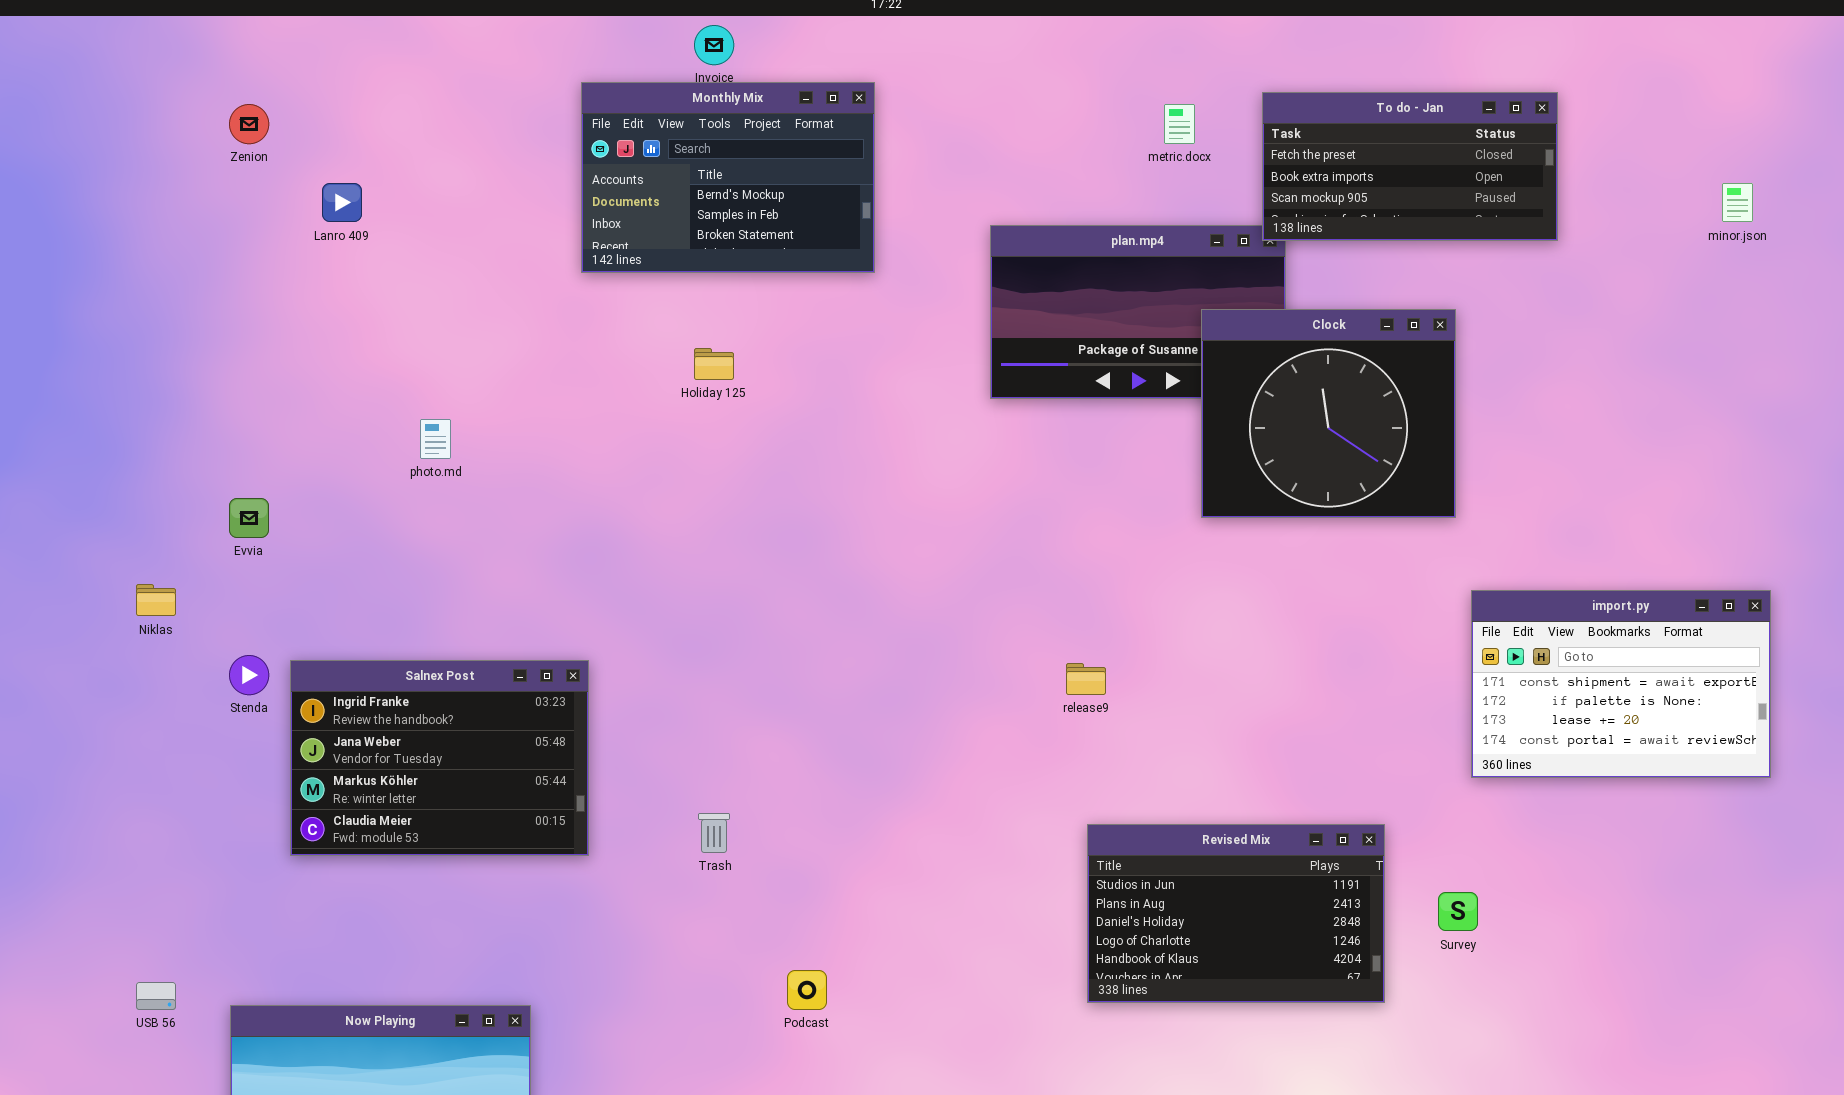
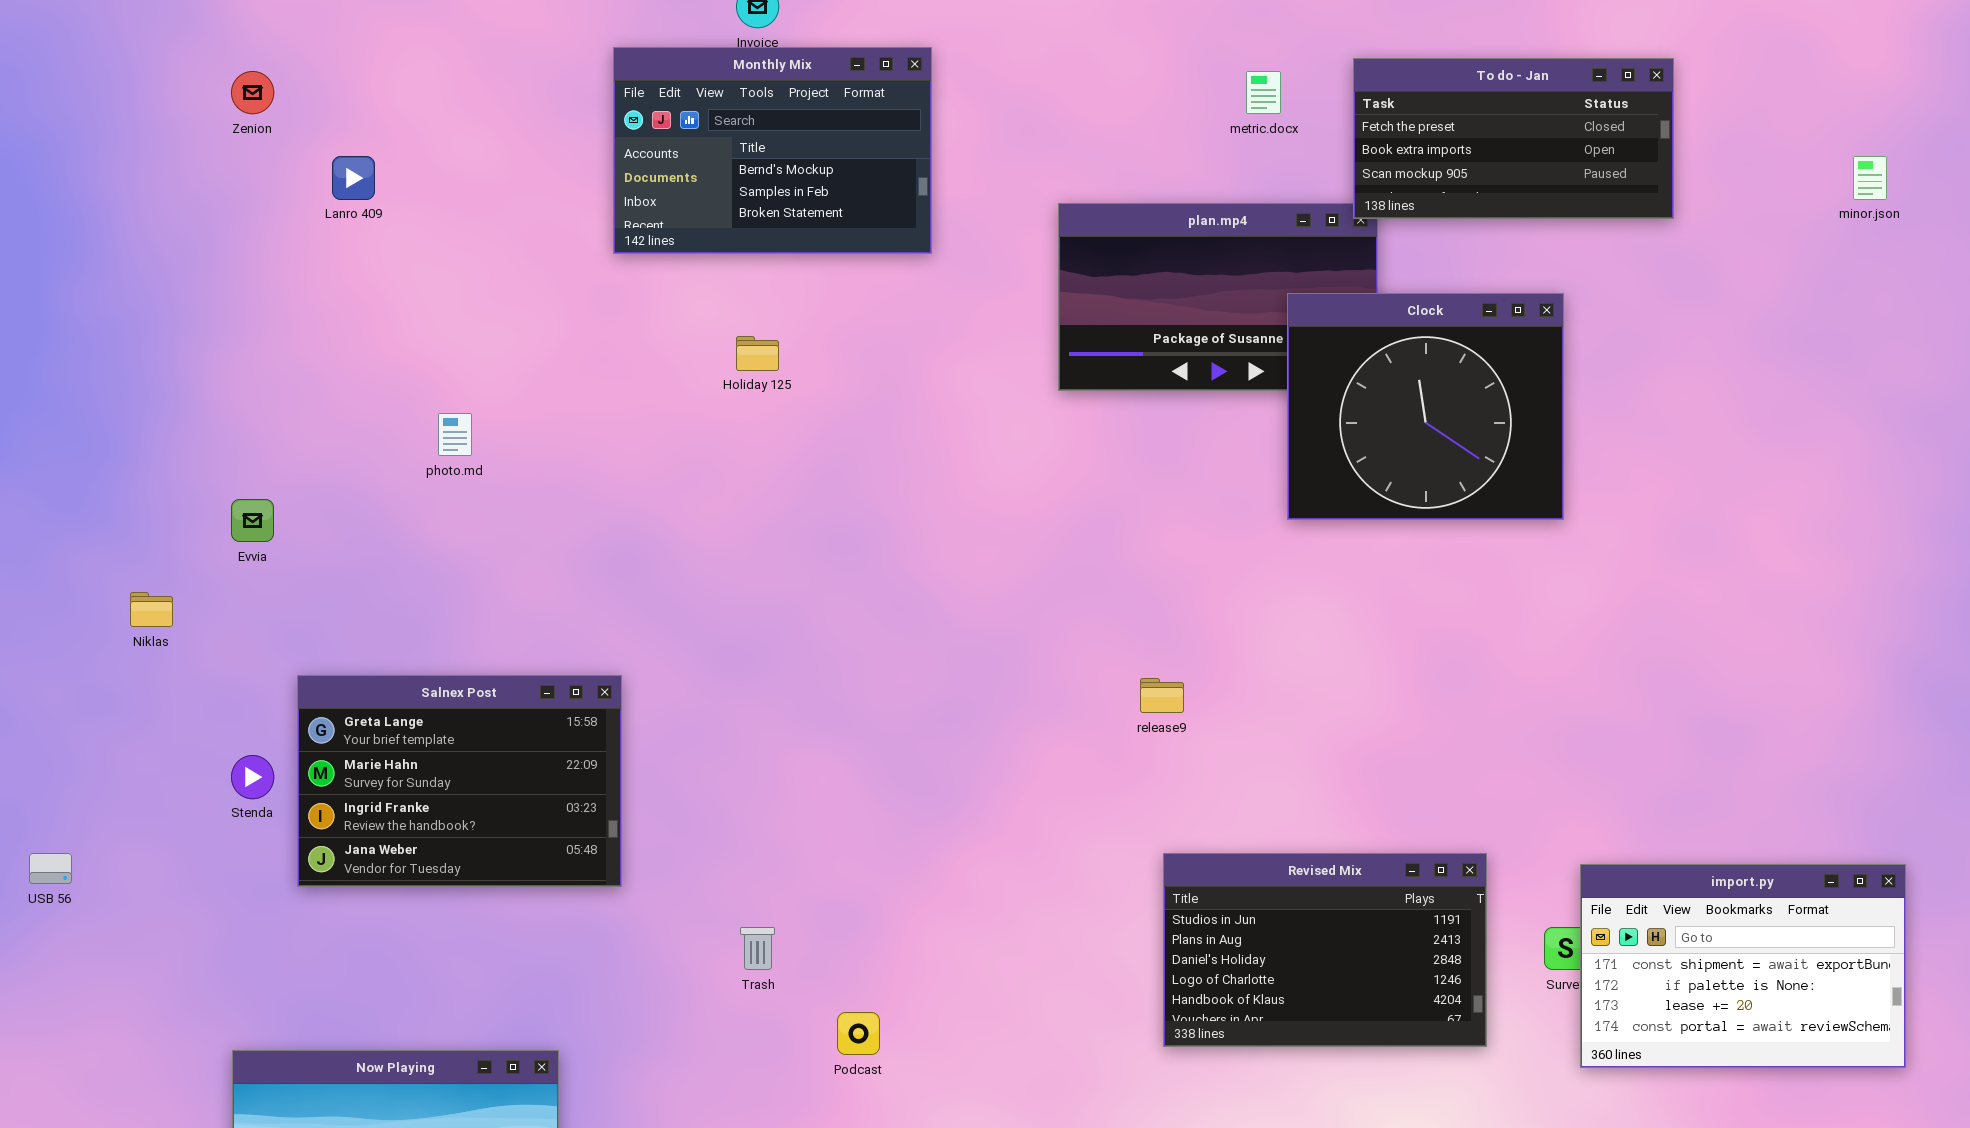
import.py: [1471,590,1771,778] -> [1580,864,1906,1068], moved
Stenda: [229,655,269,695] -> [231,755,274,799], moved
Salnex Post: [290,660,589,856] -> [297,675,622,887], scrolled up 2 rows
Trash: [698,813,730,853] -> [740,927,775,970], moved
USB 56: [136,982,176,1010] -> [29,853,72,884], moved

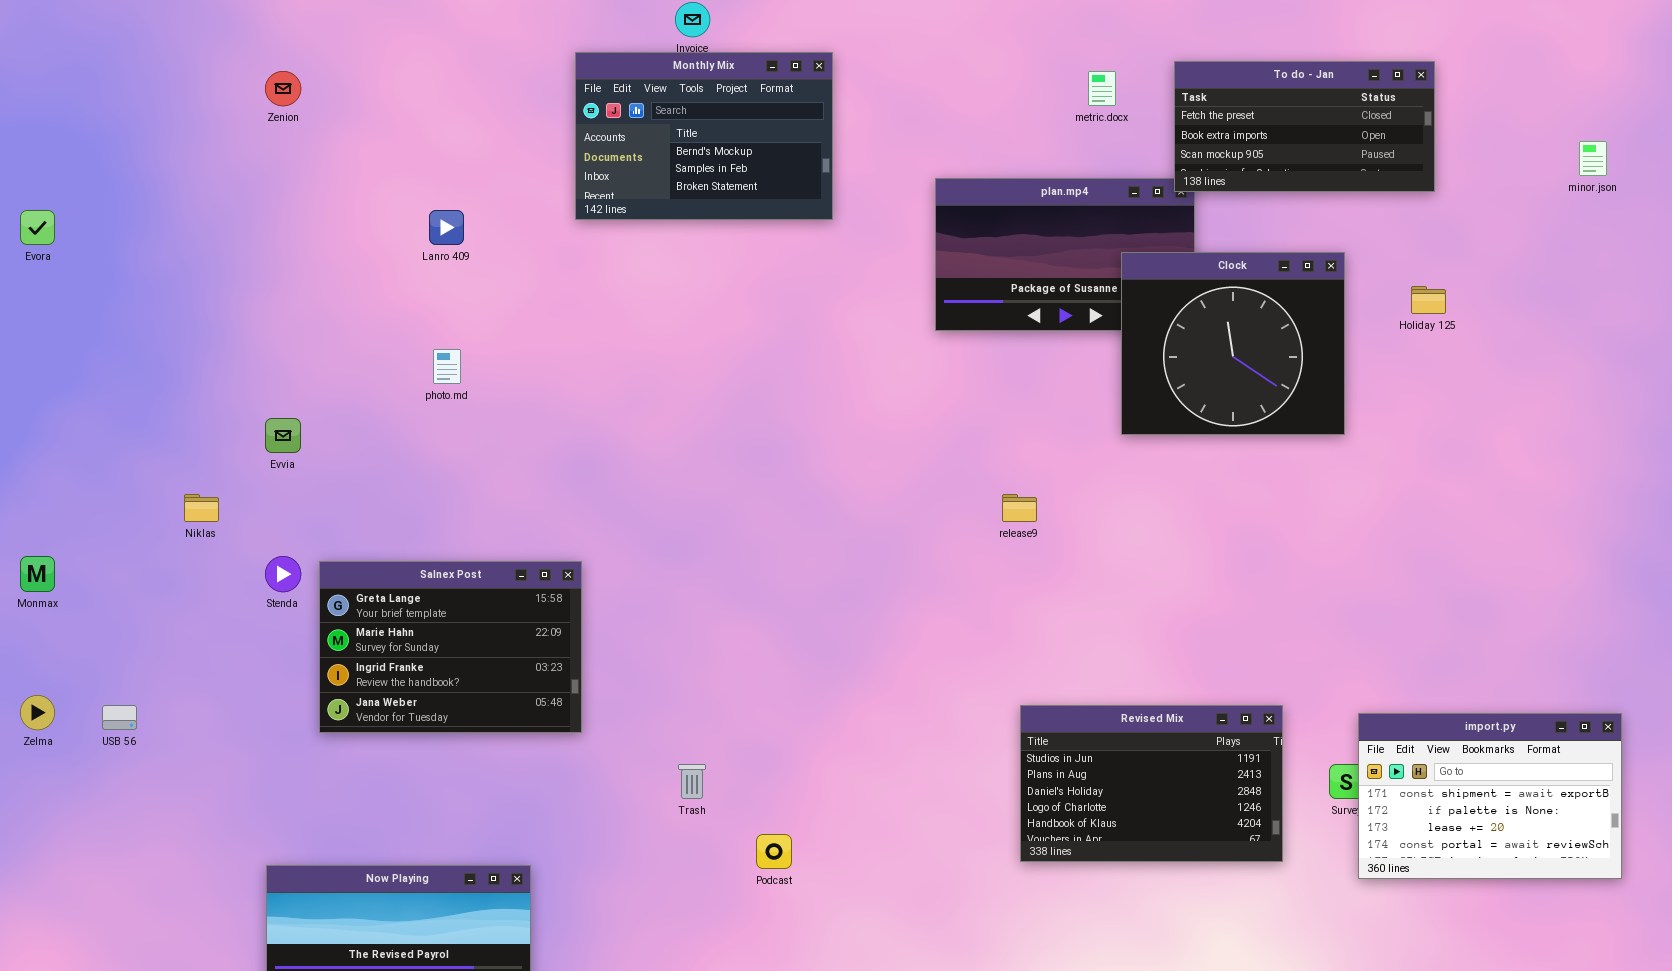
Lanro 409: [332,156,375,200] -> [429,210,464,245], moved
Holiday 125: [736,336,779,371] -> [1411,286,1446,314], moved
release9: [1140,678,1184,713] -> [1002,494,1037,522], moved
Stenda: [231,755,274,799] -> [265,556,301,592], moved

